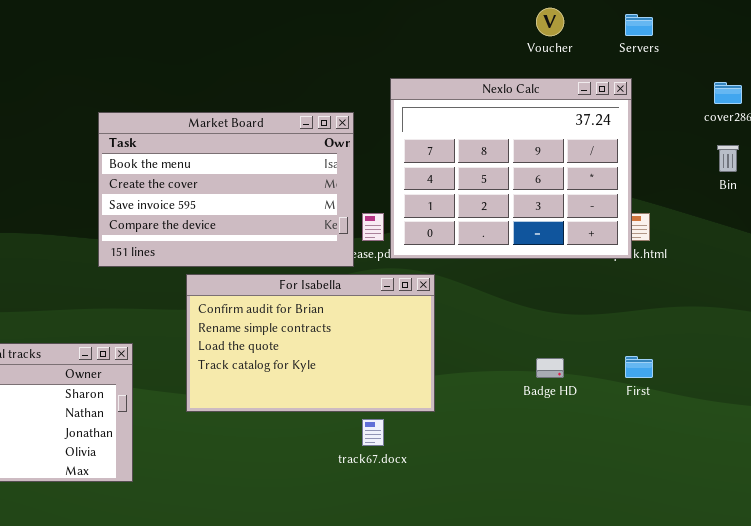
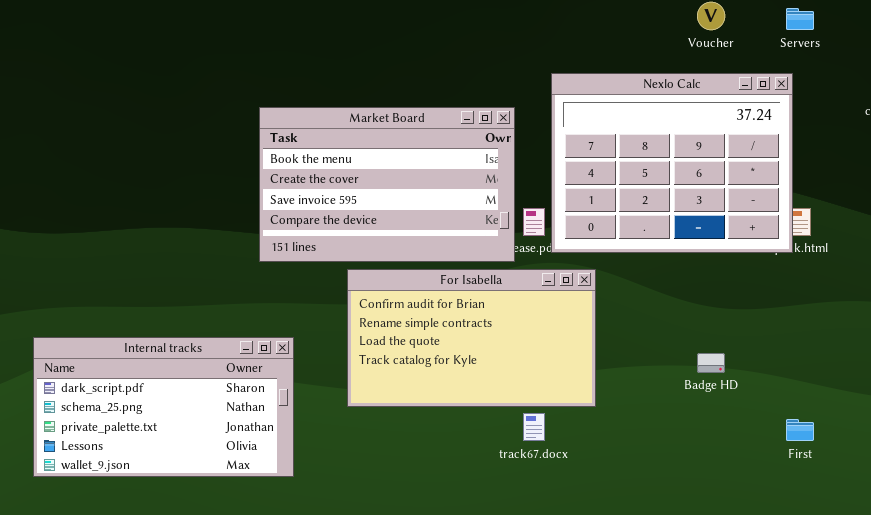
First: [625,356,653,378] -> [786,419,814,441], moved

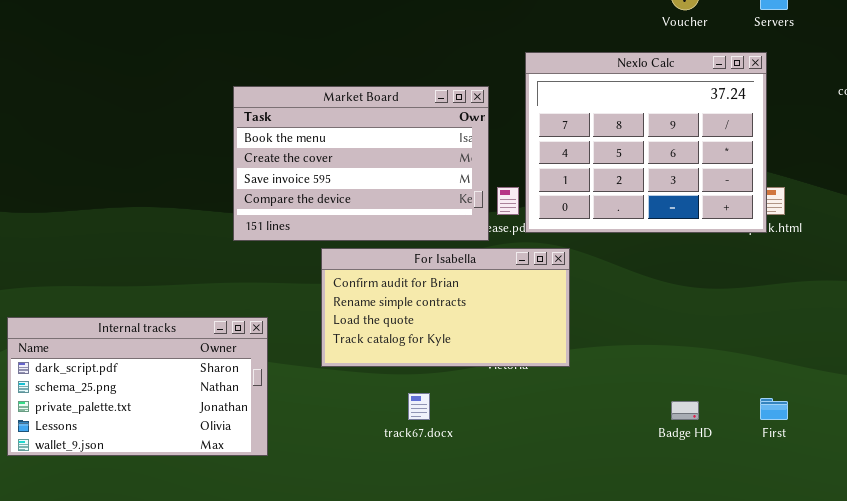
For Isabella: [347,269,596,407] -> [321,248,570,367], resized
Badge HD: [697,353,725,373] -> [671,401,699,420], moved
track67.docx: [523,413,545,441] -> [408,393,430,420], moved

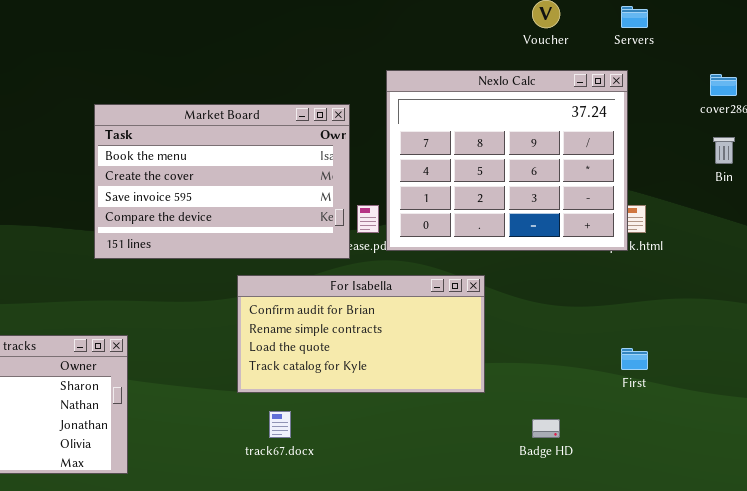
For Isabella: [321,248,570,367] -> [237,275,485,393], moved
First: [760,398,788,420] -> [621,348,648,370], moved

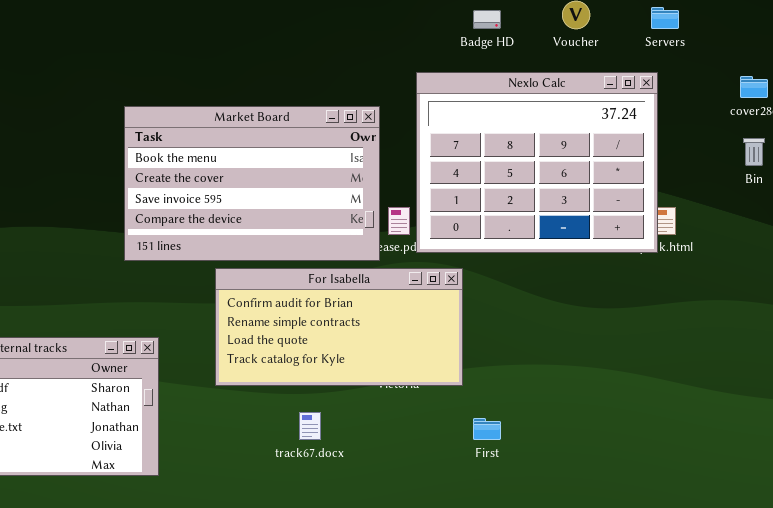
For Isabella: [237,275,485,393] -> [215,268,463,386], moved
First: [621,348,648,370] -> [473,418,501,440], moved
Badge HD: [532,419,560,438] -> [473,10,501,29], moved

